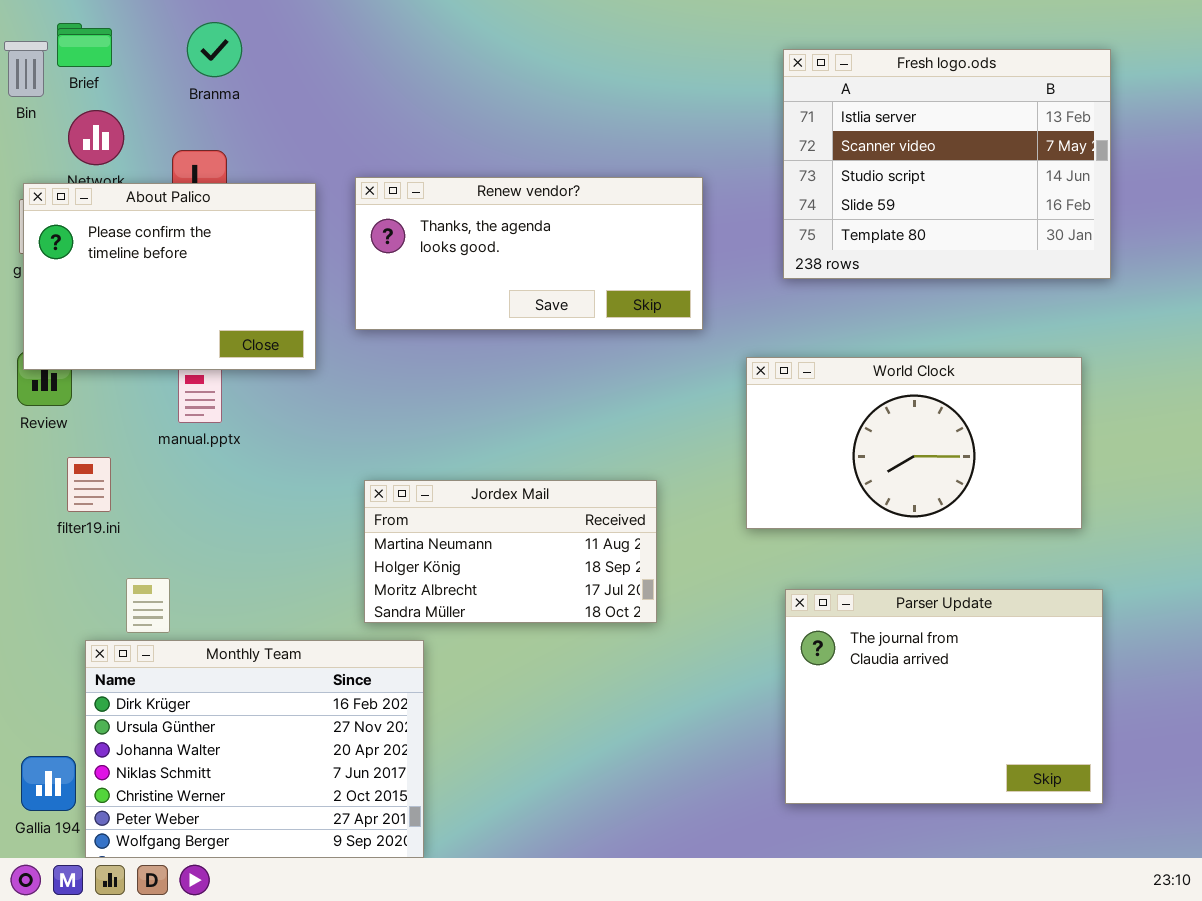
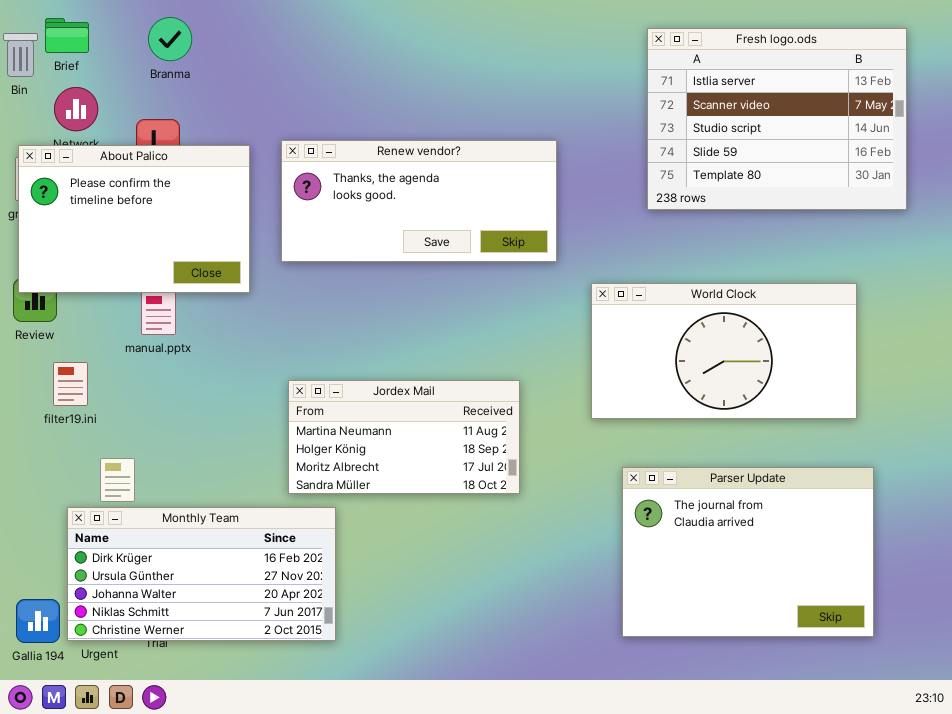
Fresh logo.ods: [783,49,1111,279] -> [647,28,907,210], moved
Monthly Team: [85,640,424,858] -> [67,507,336,641], resized

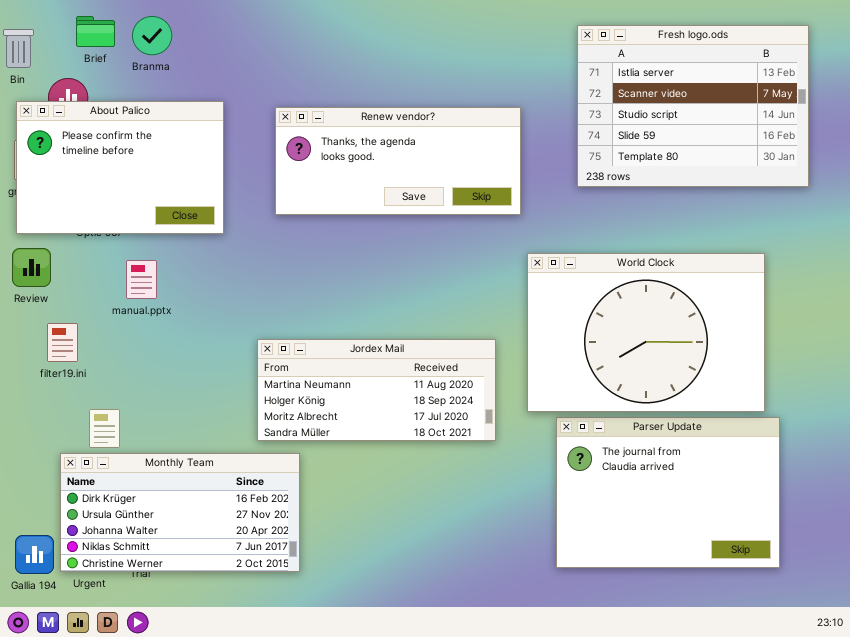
Brief: [45,18,89,53] -> [76,16,115,47], moved
Renew vendor?: [281,140,557,262] -> [275,107,521,215], moved
About Palico: [18,145,250,293] -> [16,101,224,234], moved
World Clock: [591,283,857,419] -> [527,253,765,412], resized
Jordex Mail: [288,380,520,494] -> [257,339,496,441], resized

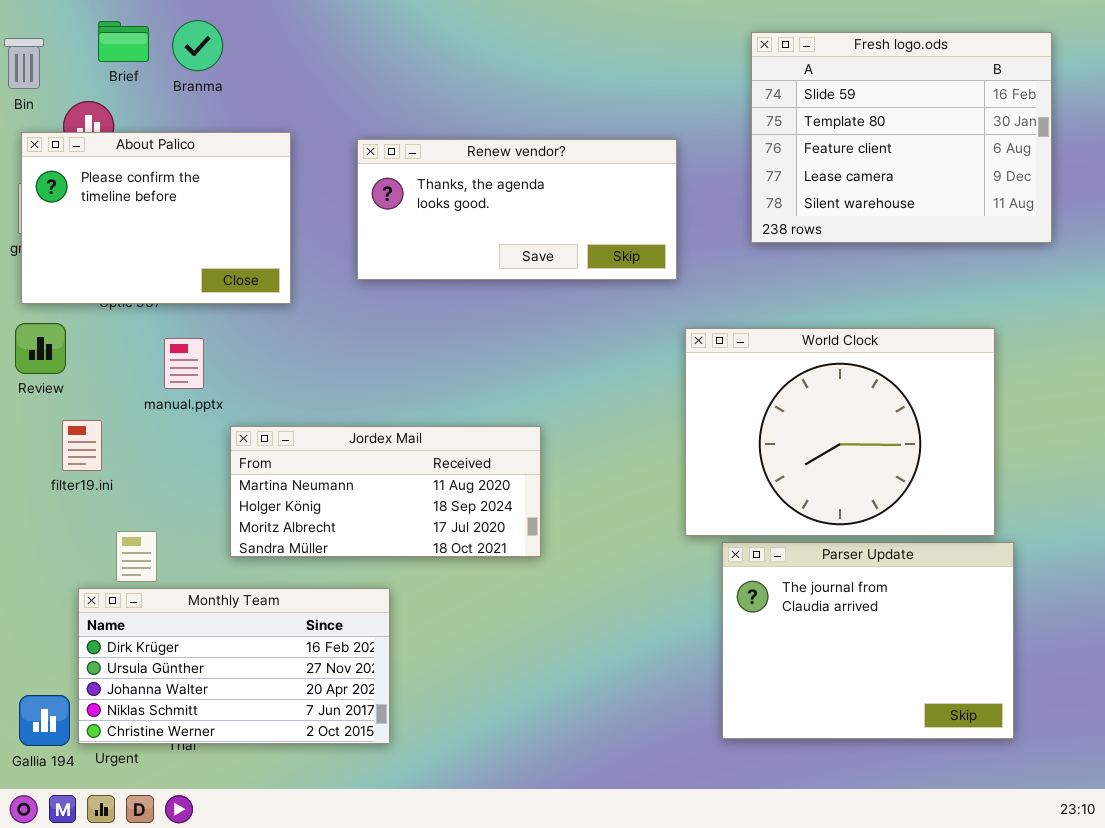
Fresh logo.ods: [577,25,809,187] -> [751,32,1052,243], scrolled down 3 rows
Jordex Mail: [257,339,496,441] -> [230,426,541,557], moved

